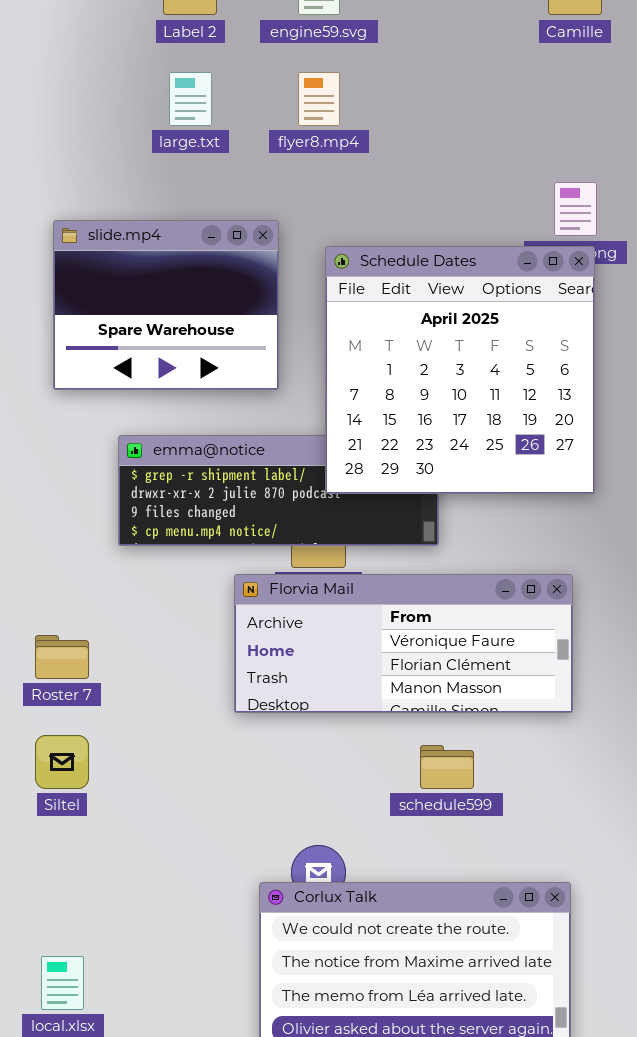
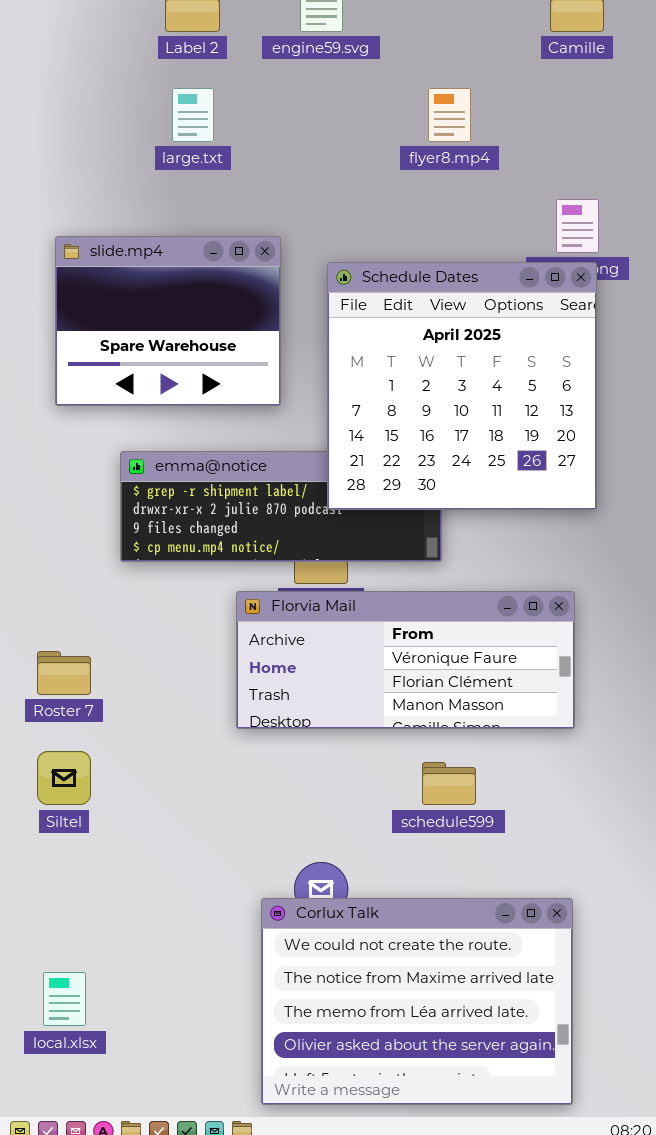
flyer8.mp4: [298,72,340,126] -> [428,88,471,142], moved

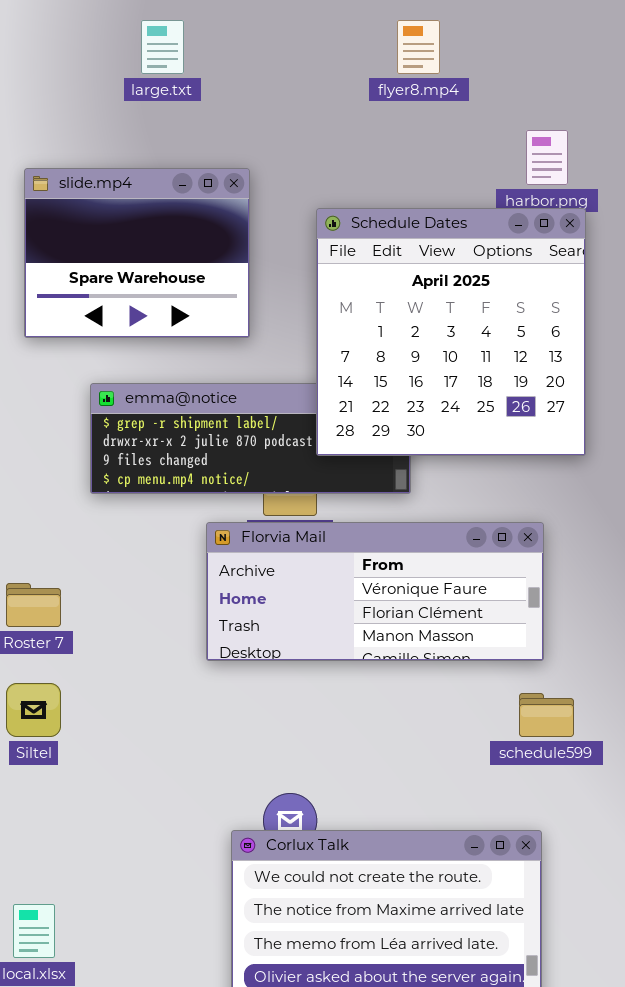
Schedule Dates: [327,262,597,510] -> [316,208,586,456], moved
schedule599: [422,762,476,805] -> [519,693,574,737], moved

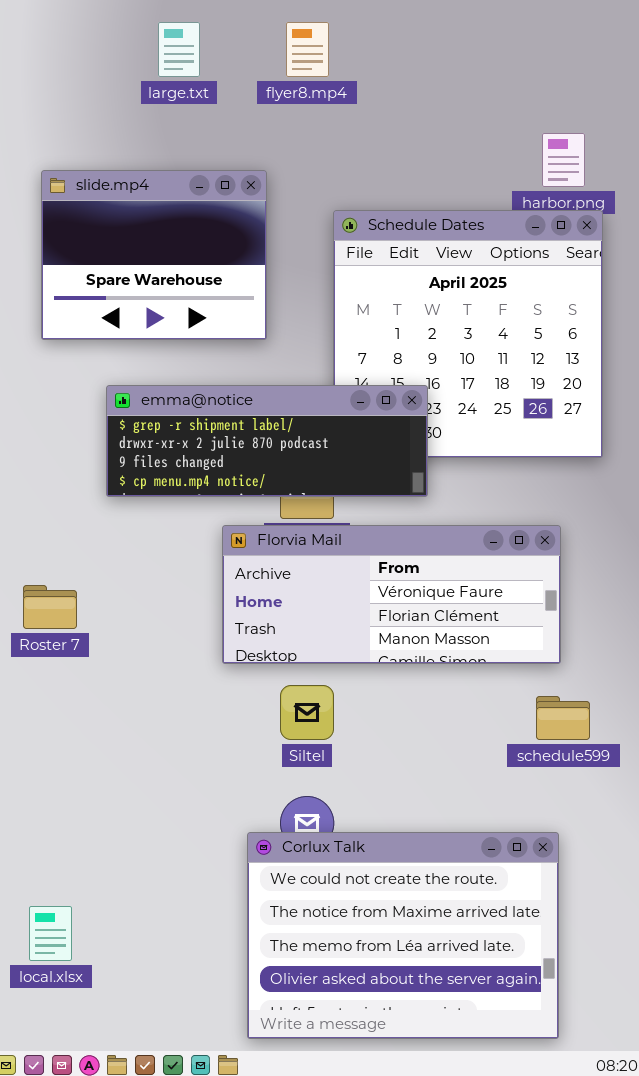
flyer8.mp4: [397,20,440,74] -> [286,22,329,77], moved
emma@notice: [90,383,411,494] -> [106,385,428,497], raised
Siltel: [6,683,61,737] -> [280,685,334,740], moved

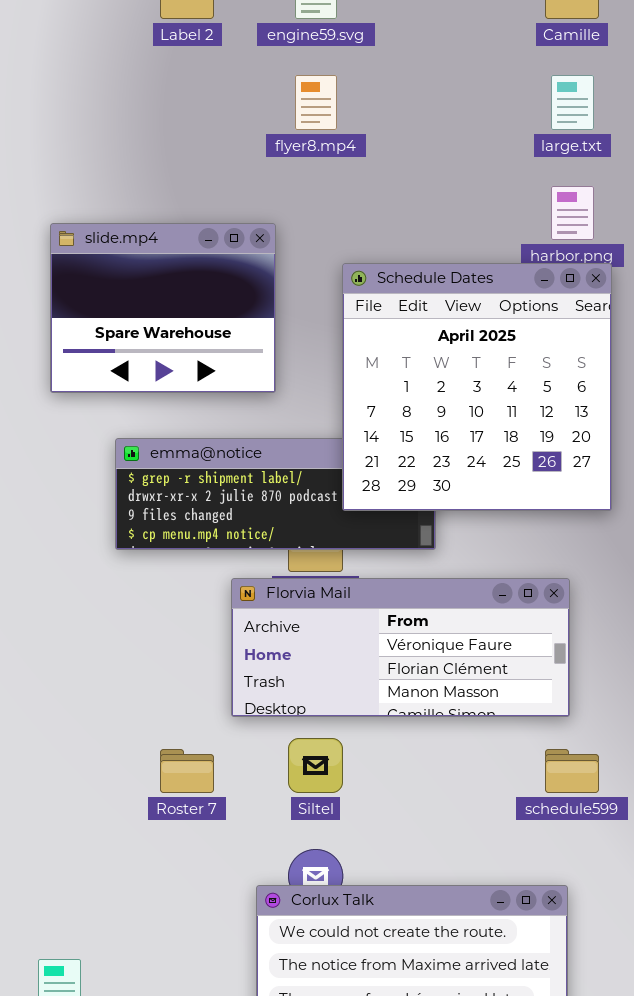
large.txt: [158,22,200,77] -> [551,75,594,130], moved
Schedule Dates: [333,210,603,458] -> [342,263,612,511], raised
Roster 7: [23,585,77,629] -> [160,749,214,793], moved

